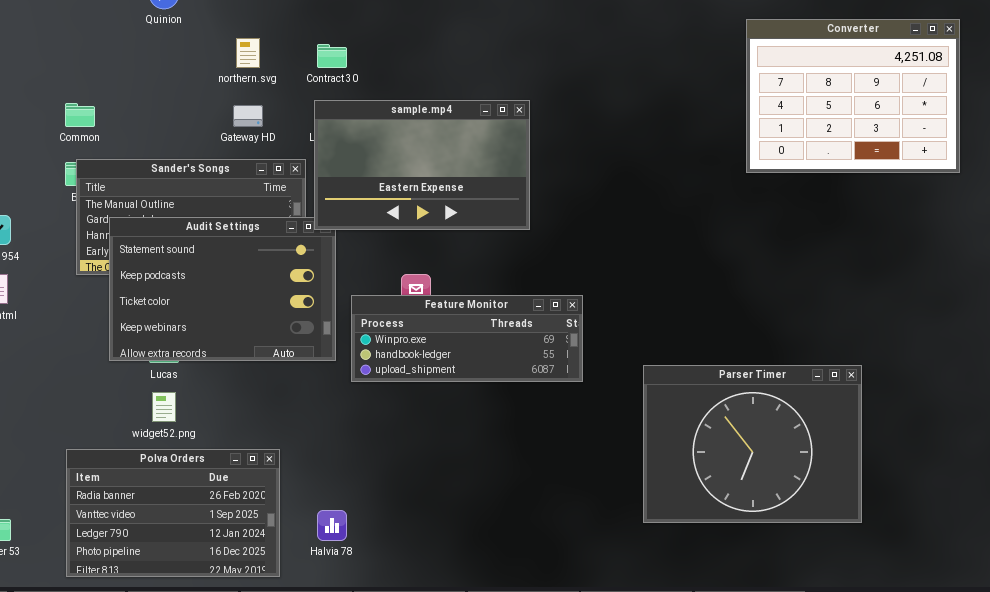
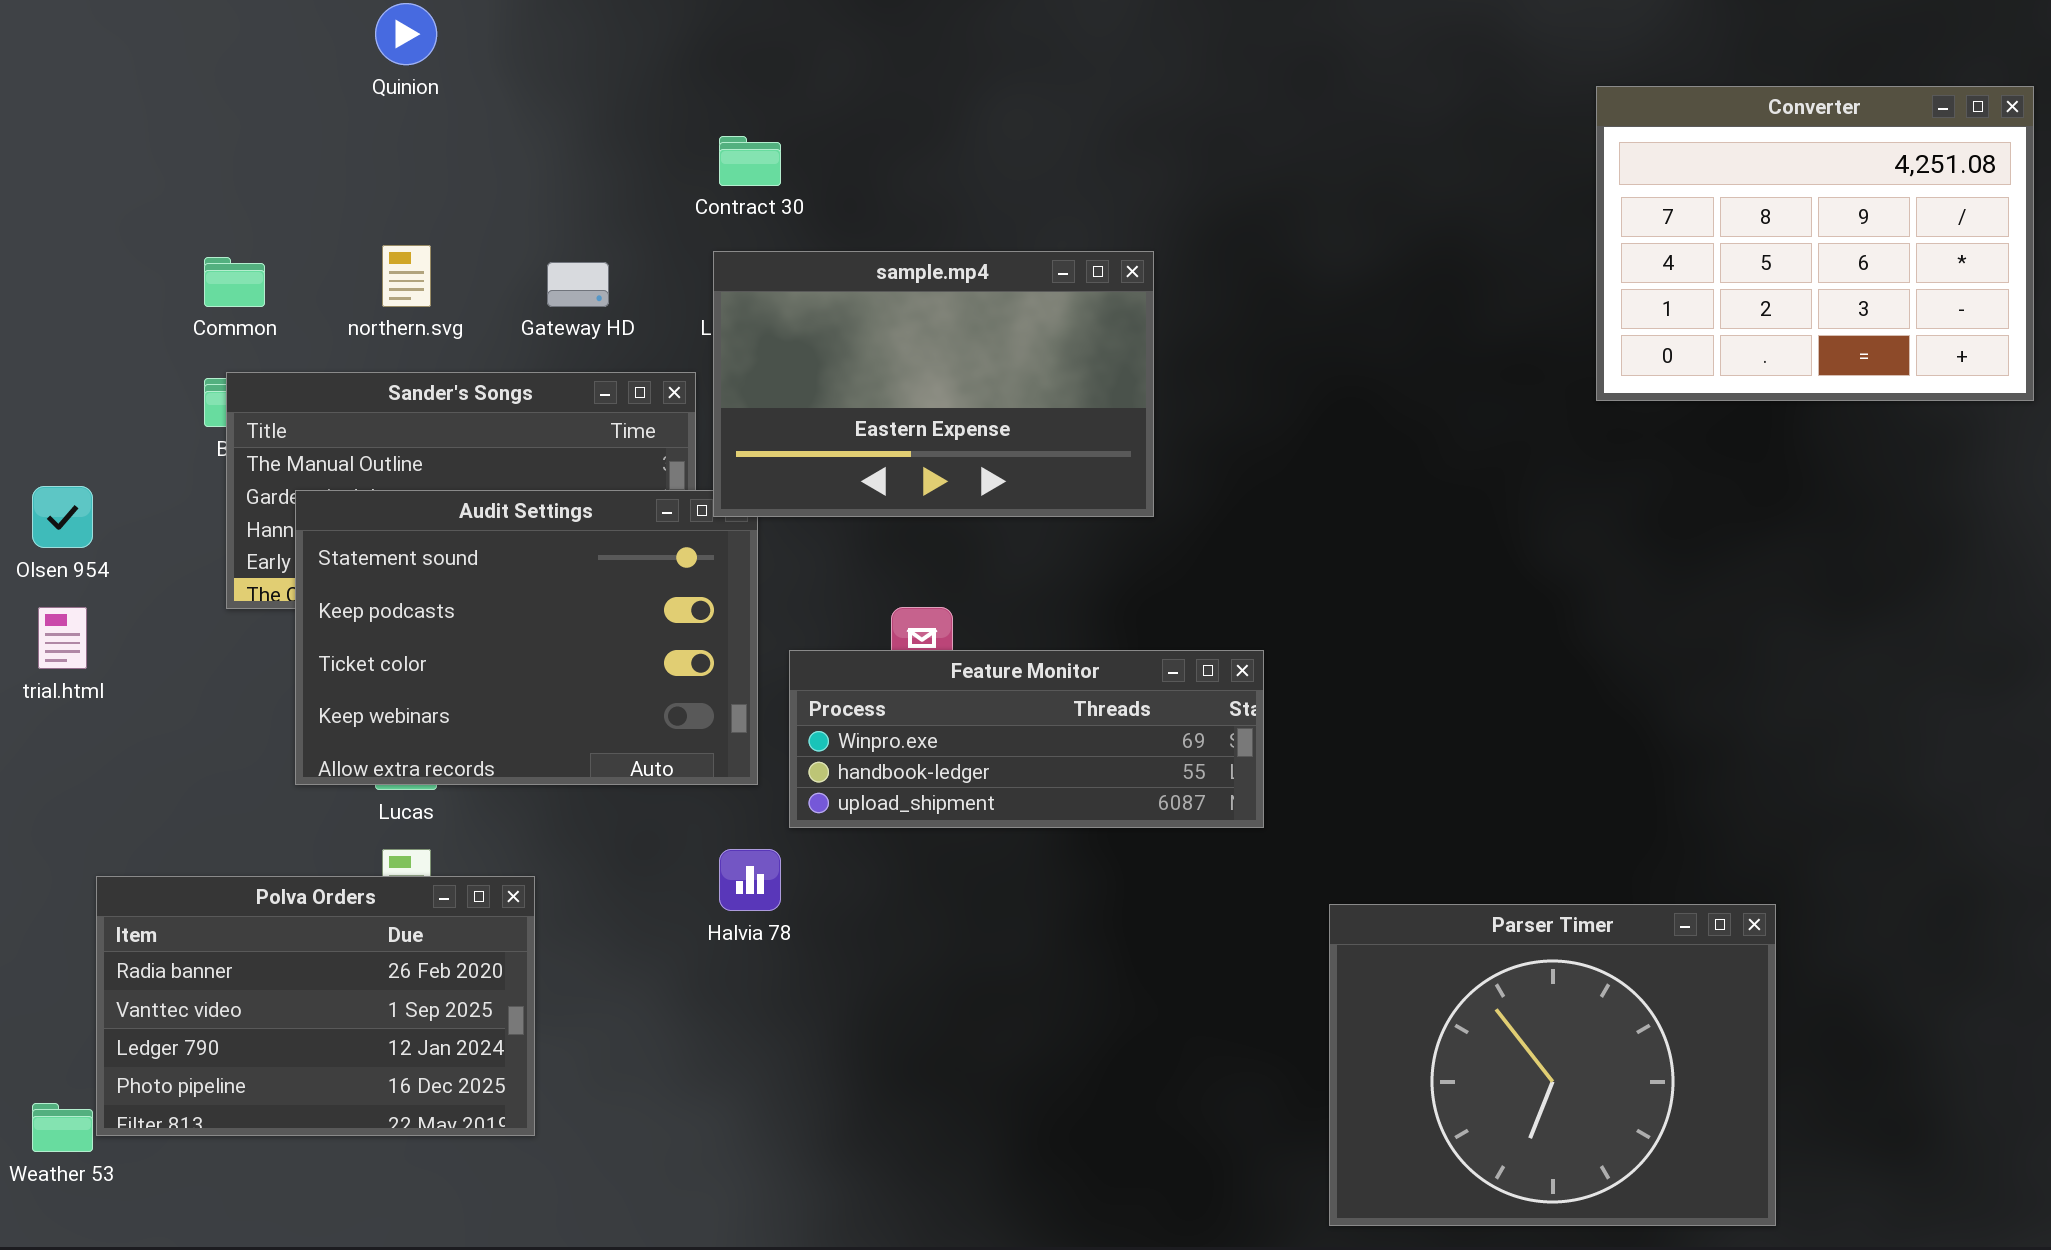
northern.svg: [236,38,260,68] -> [382,245,431,307], moved
Parser Timer: [643,365,862,523] -> [1329,904,1776,1226], moved
Polva Orders: [66,449,280,577] -> [96,876,535,1136], moved
Halvia 78: [317,510,347,541] -> [719,849,781,911], moved

